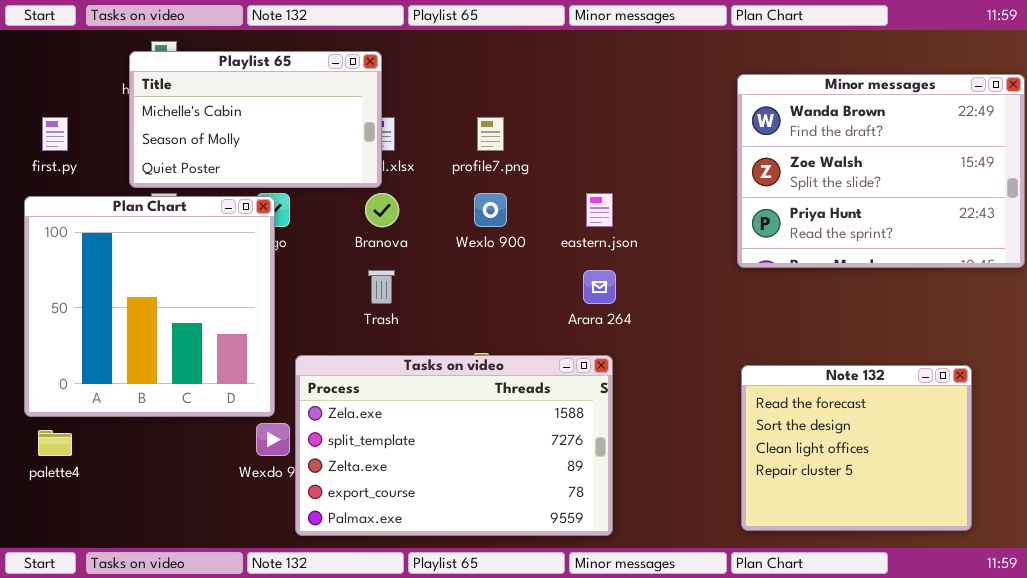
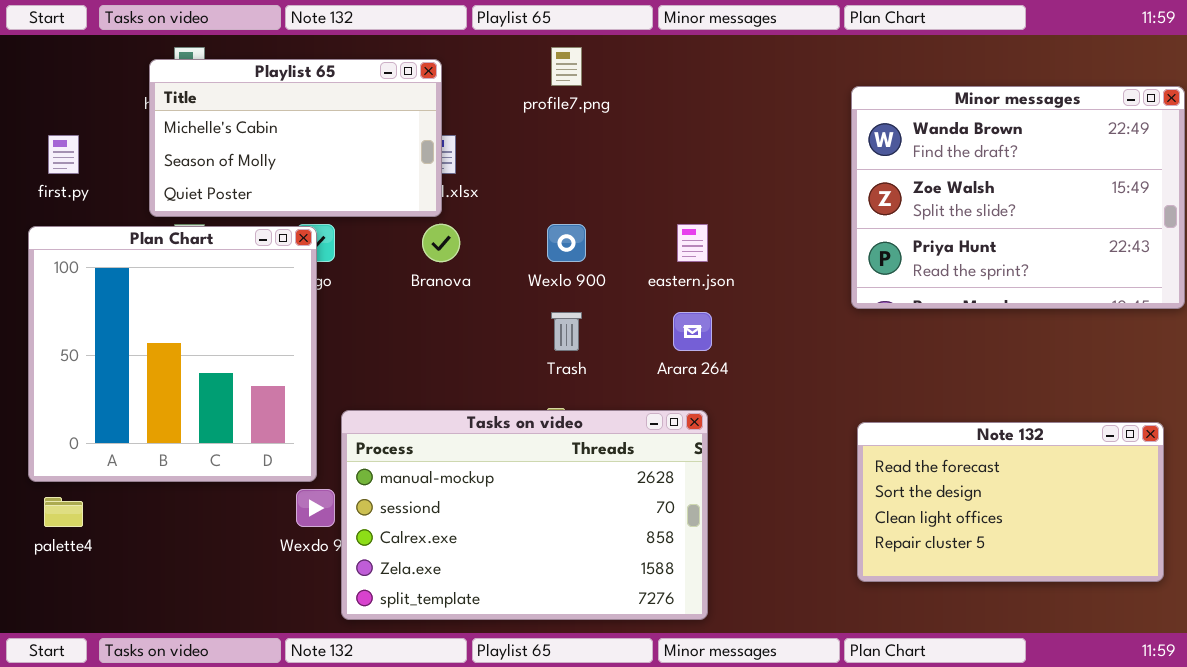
profile7.png: [477,117,504,151] -> [551,47,582,86], moved
Trash: [368,270,395,304] -> [551,312,582,351], moved
Tasks on video: [295,355,613,536] -> [341,410,708,620], scrolled up 3 rows
Note 132: [741,365,972,531] -> [857,422,1164,582], resized

